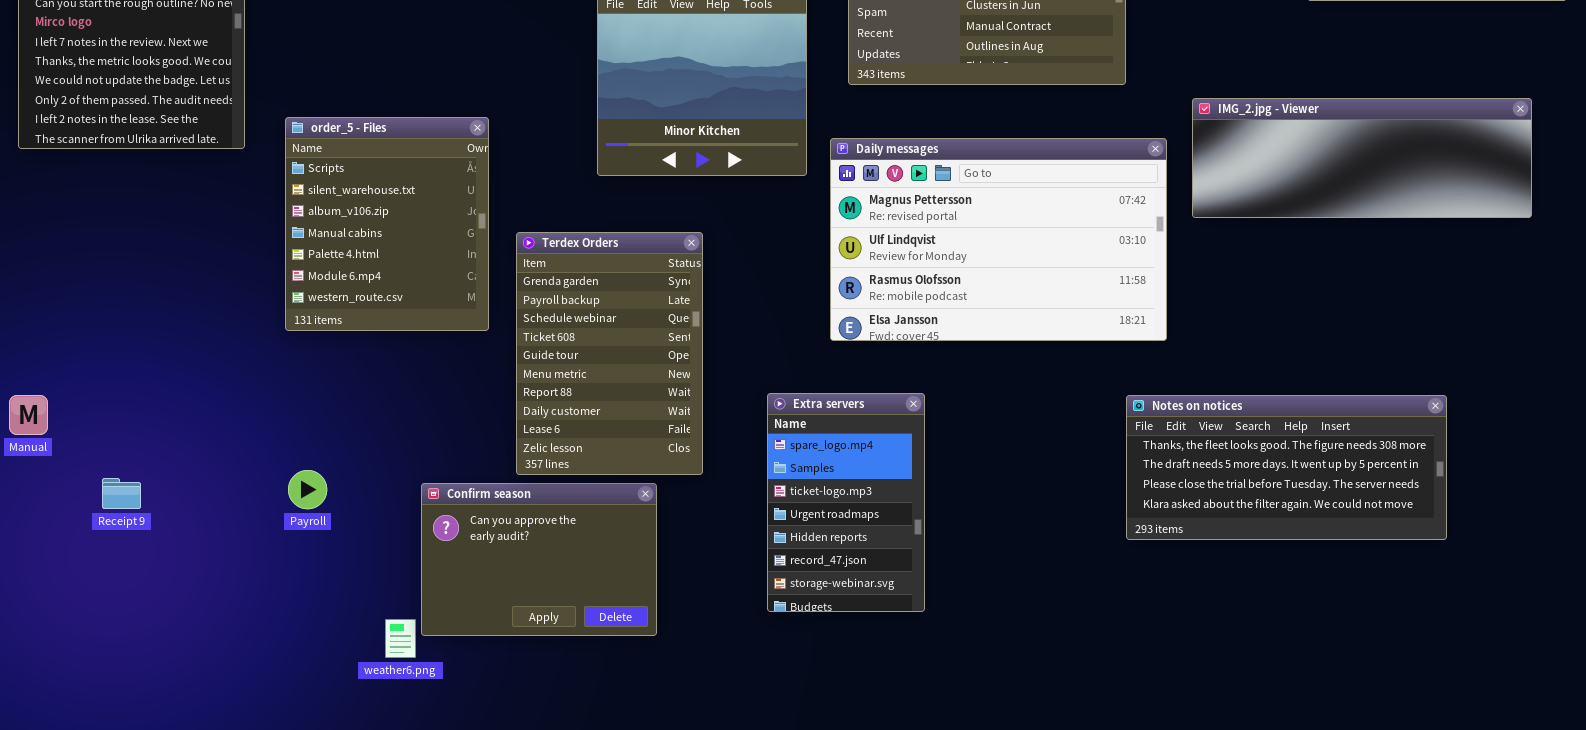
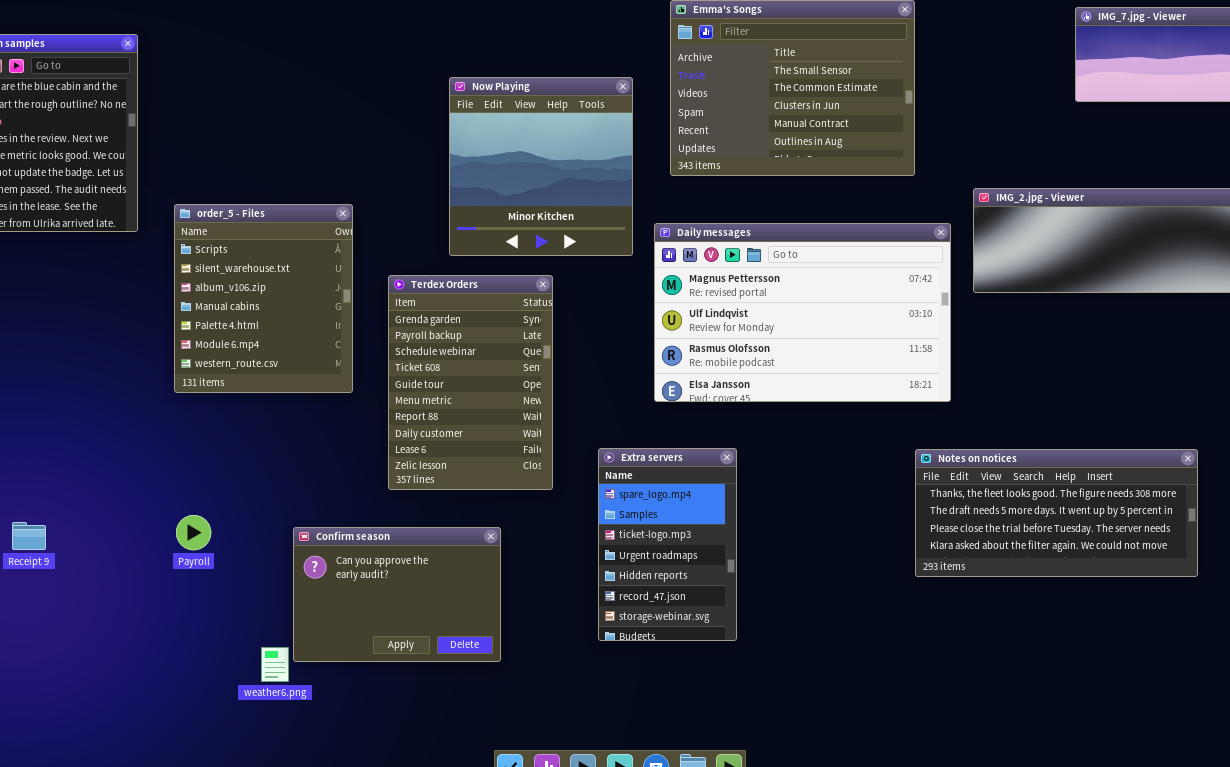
Terdex Orders: [516,232,703,475] -> [388,275,553,490], moved

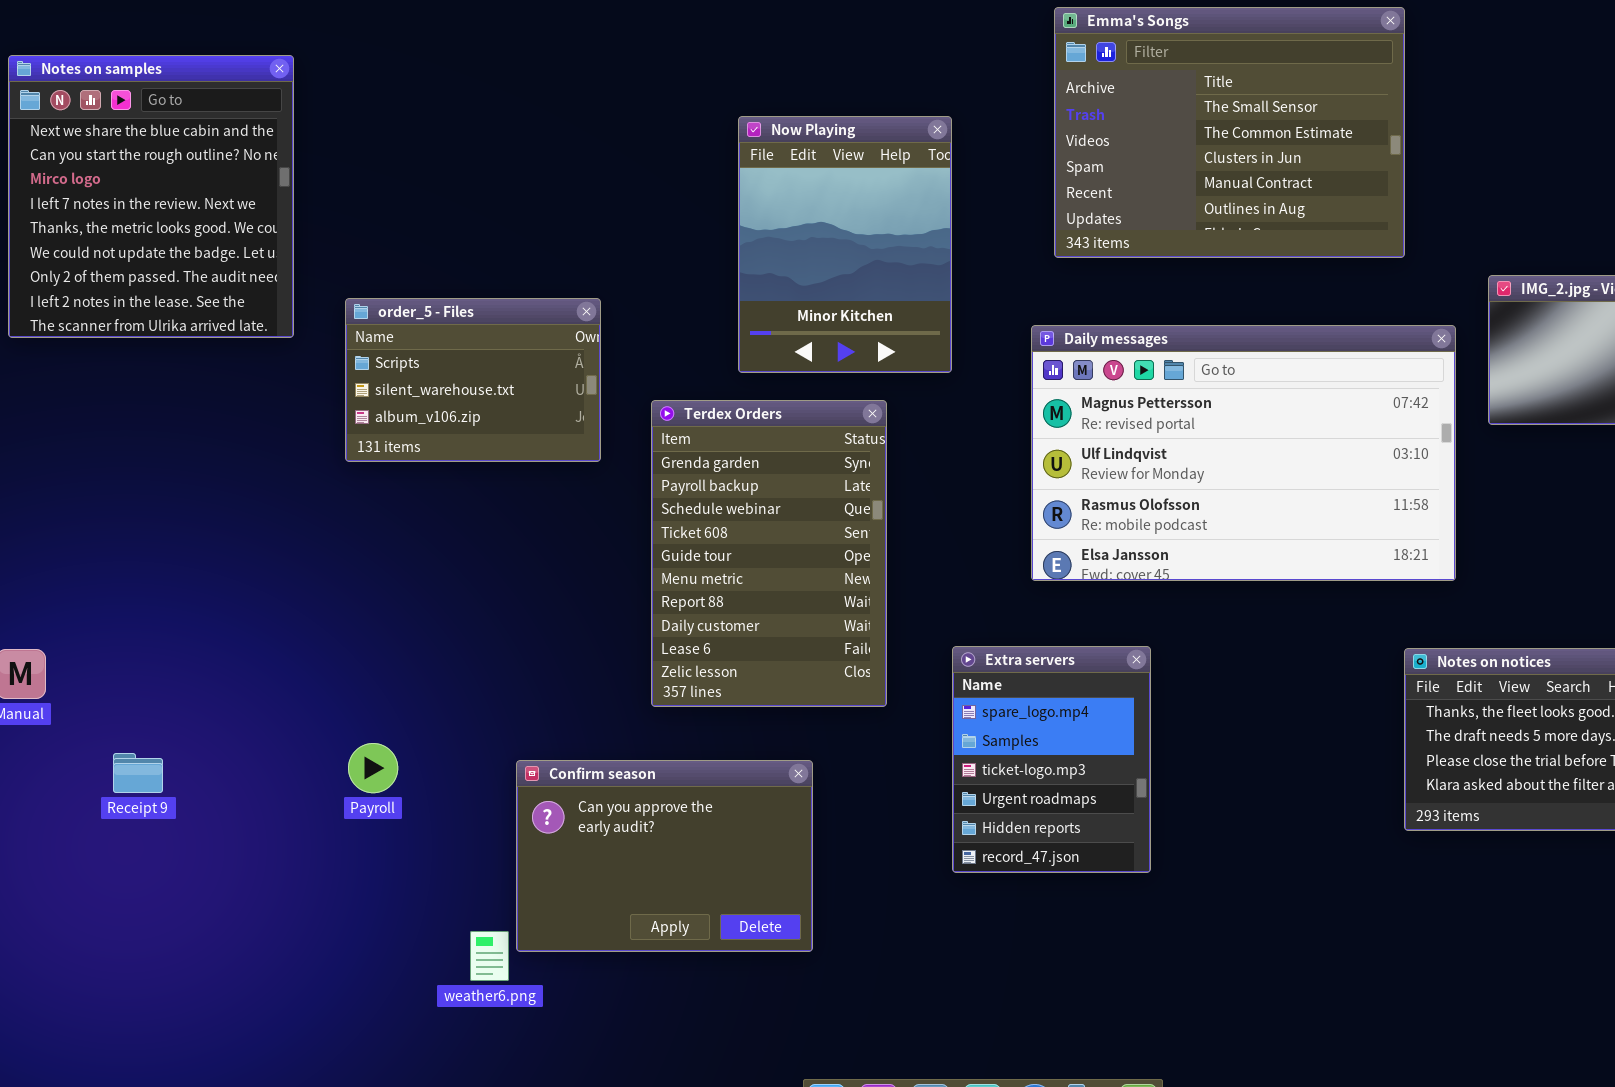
Now Playing: [449,77,633,256] -> [738,116,952,373], resized
order_5 - Files: [174,204,353,393] -> [345,298,601,462], resized
Extra servers: [598,448,737,641] -> [952,646,1151,873], resized

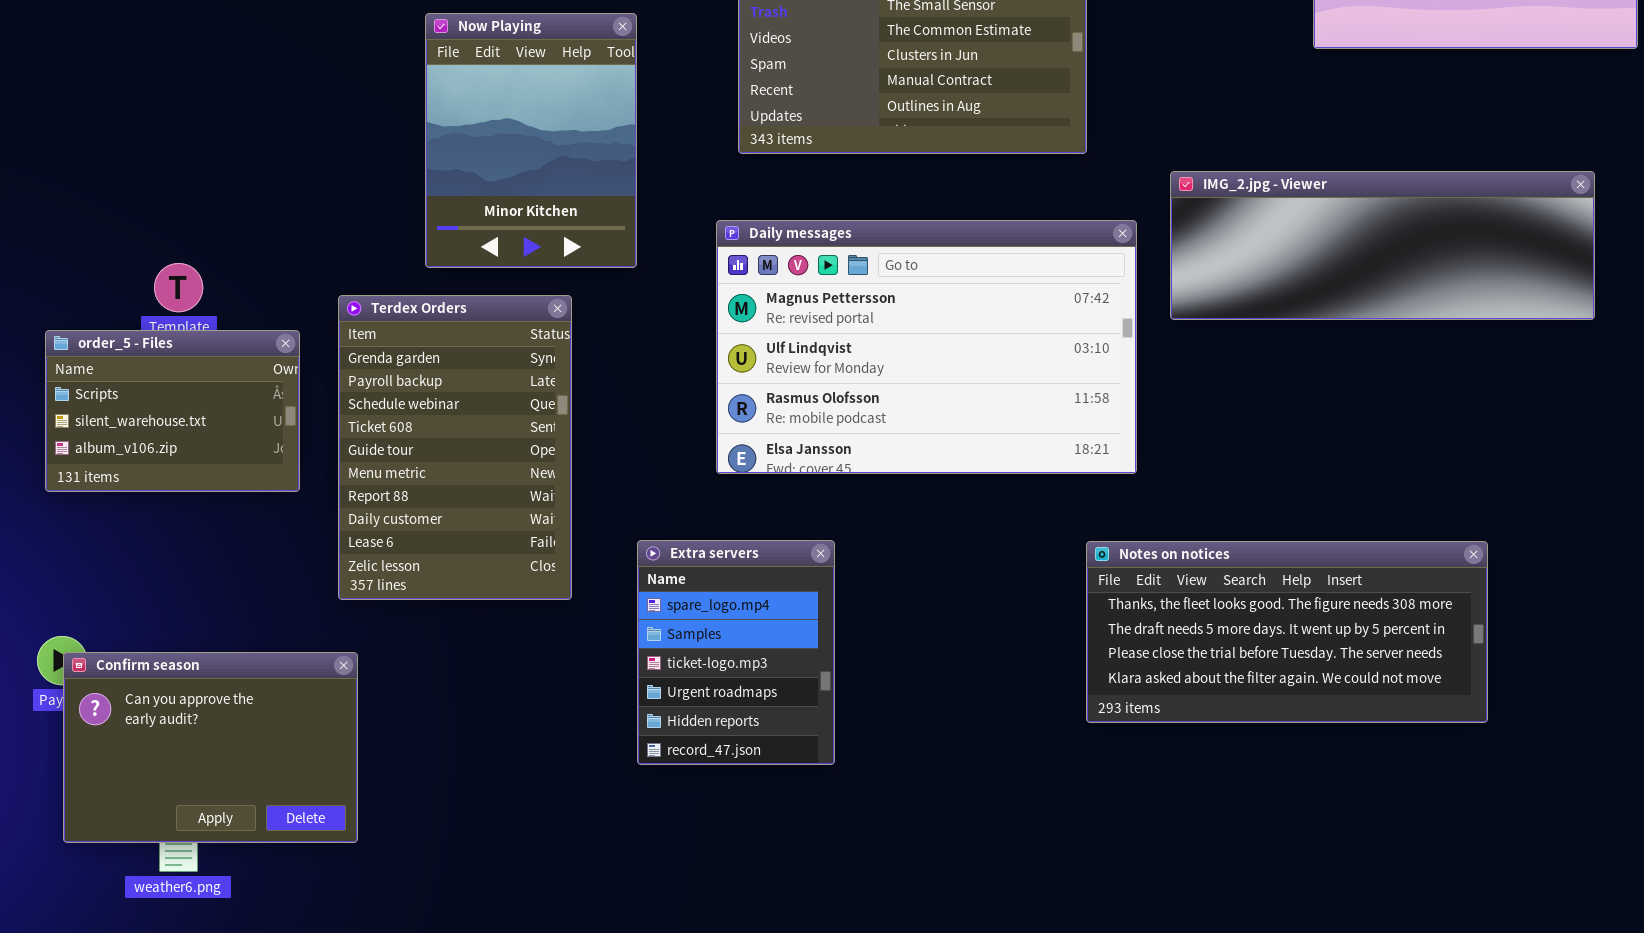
order_5 - Files: [345,298,601,462] -> [45,330,300,492], moved
Confirm season: [516,760,813,952] -> [63,652,358,843], moved

